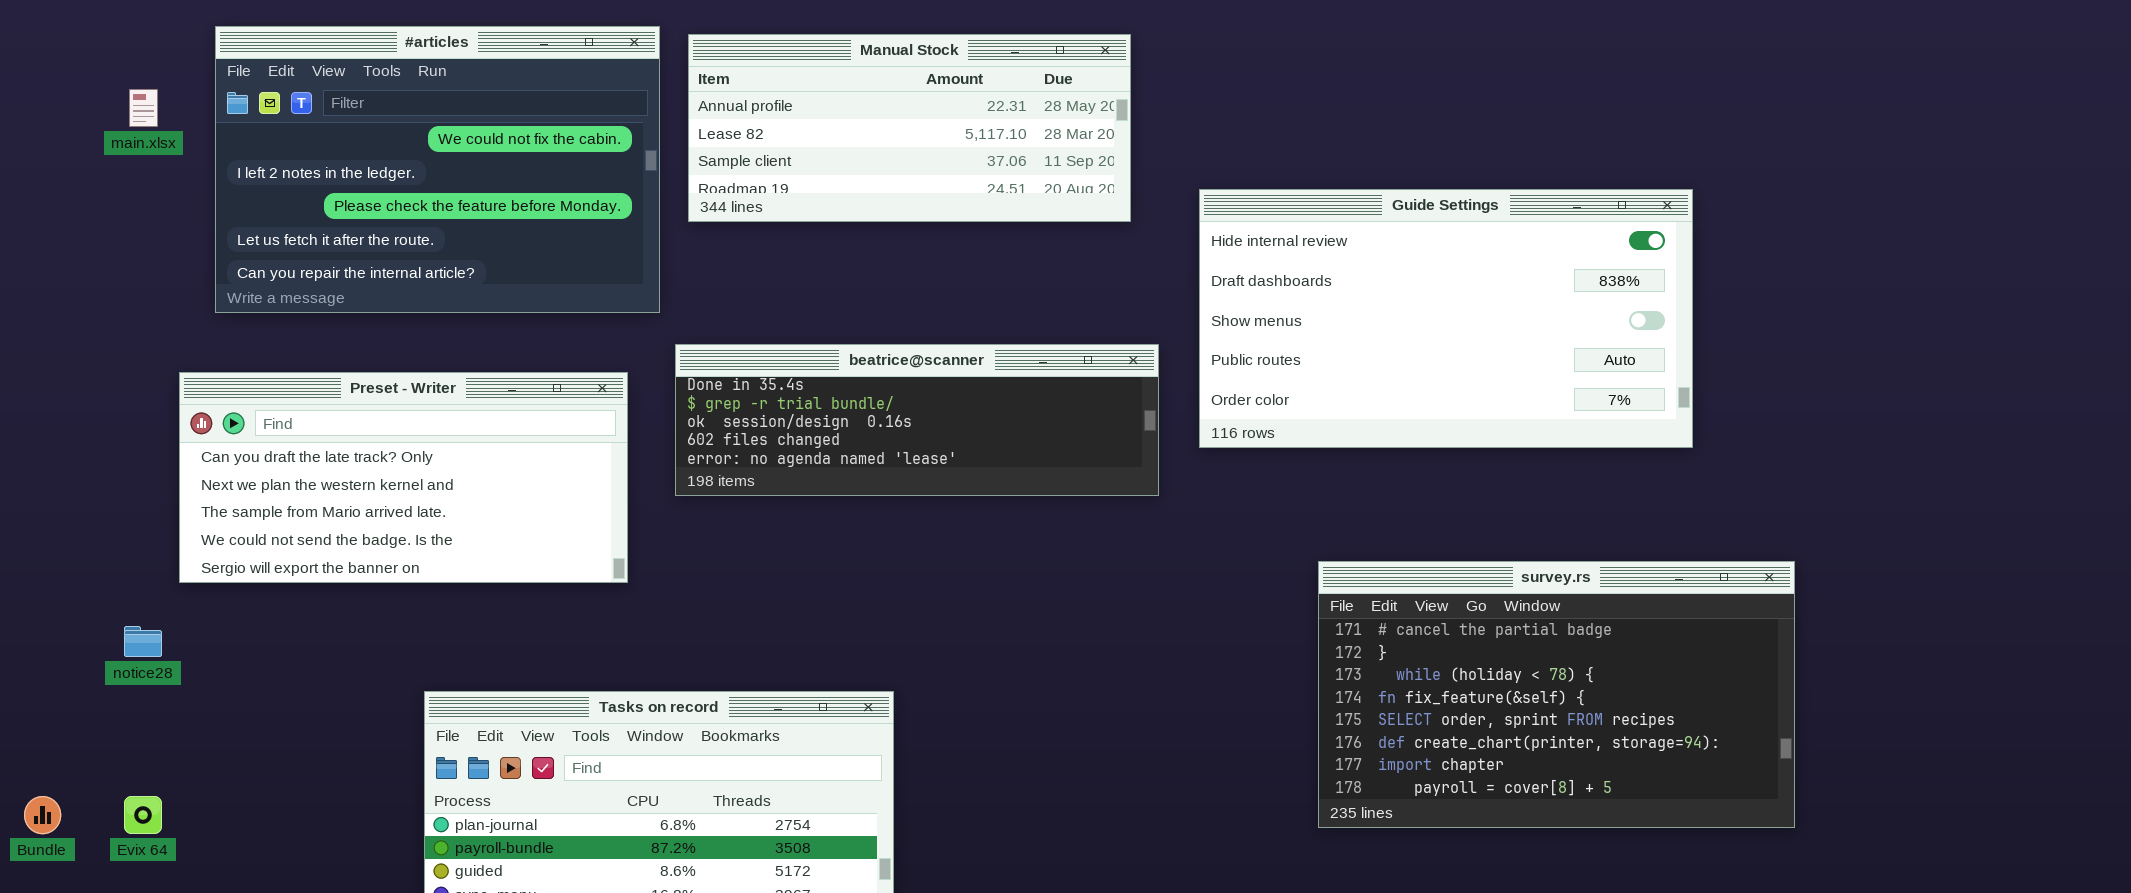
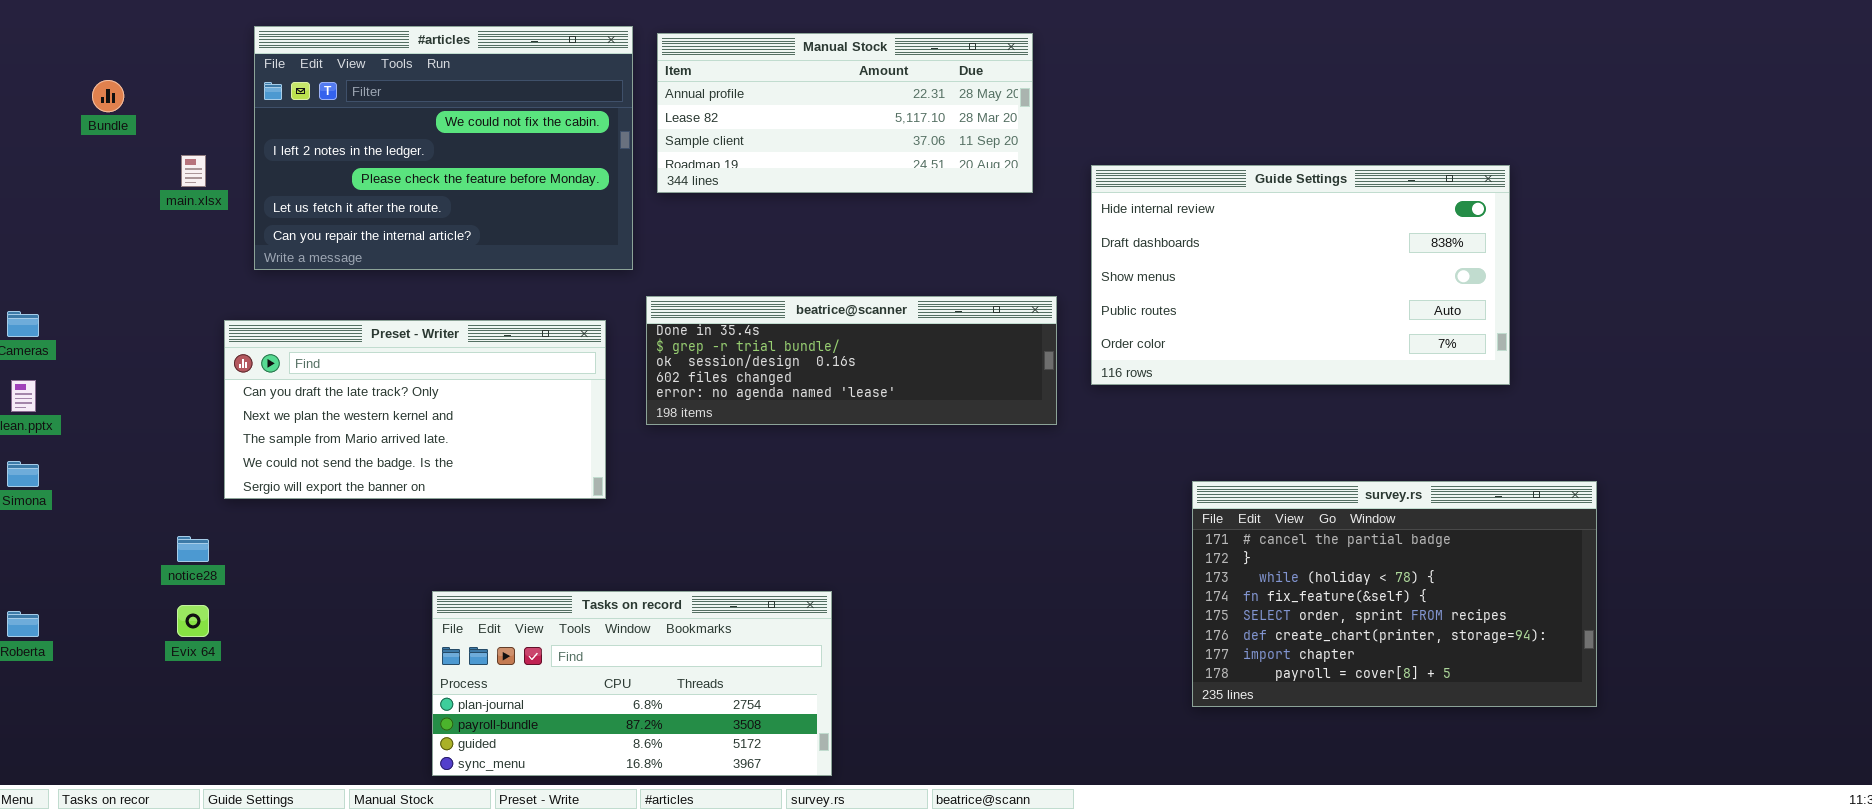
main.xlsx: [129,89,158,127] -> [181,155,206,187], moved
Bundle: [24,796,61,834] -> [92,80,124,112], moved
Evix 64: [124,796,162,834] -> [177,605,209,637], moved

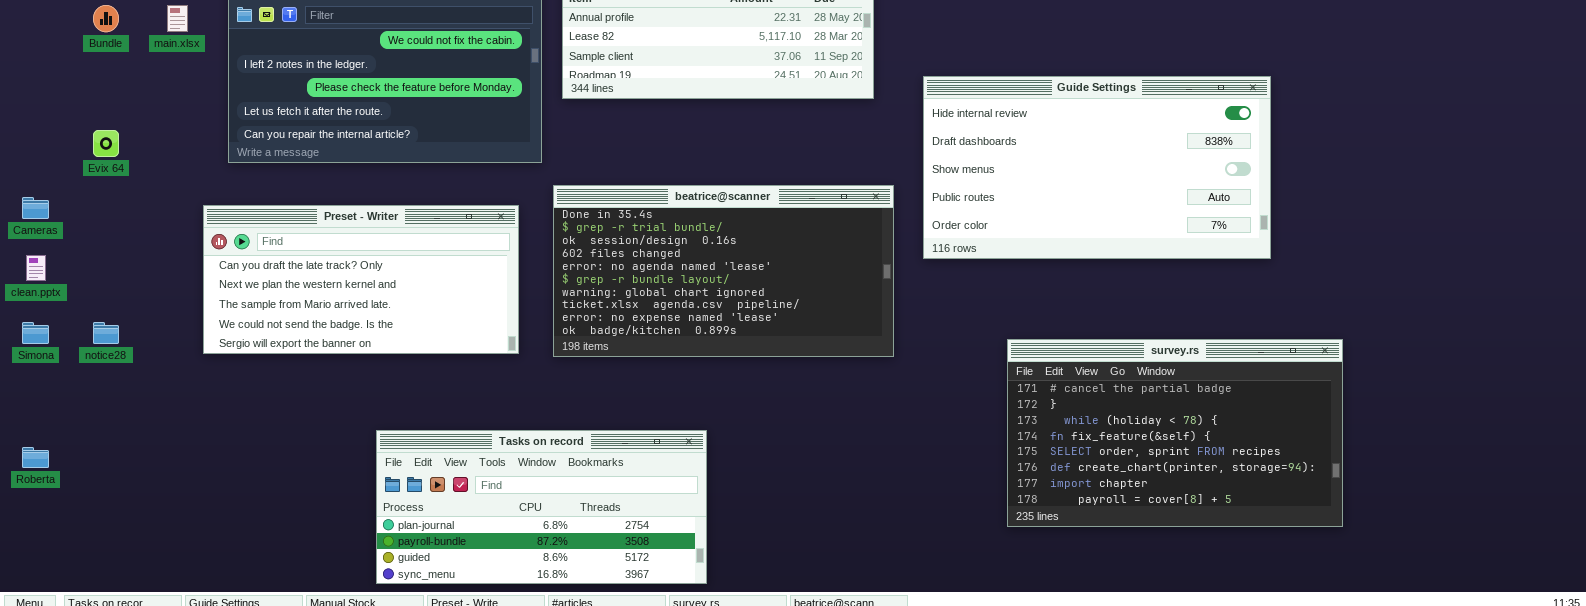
main.xlsx: [181,155,206,187] -> [167,5,188,32], moved
beatrice@scanner: [646,296,1057,425] -> [553,185,894,357], resized
notice28: [177,536,209,562] -> [93,322,119,344], moved
Evix 64: [177,605,209,637] -> [93,130,119,157], moved

